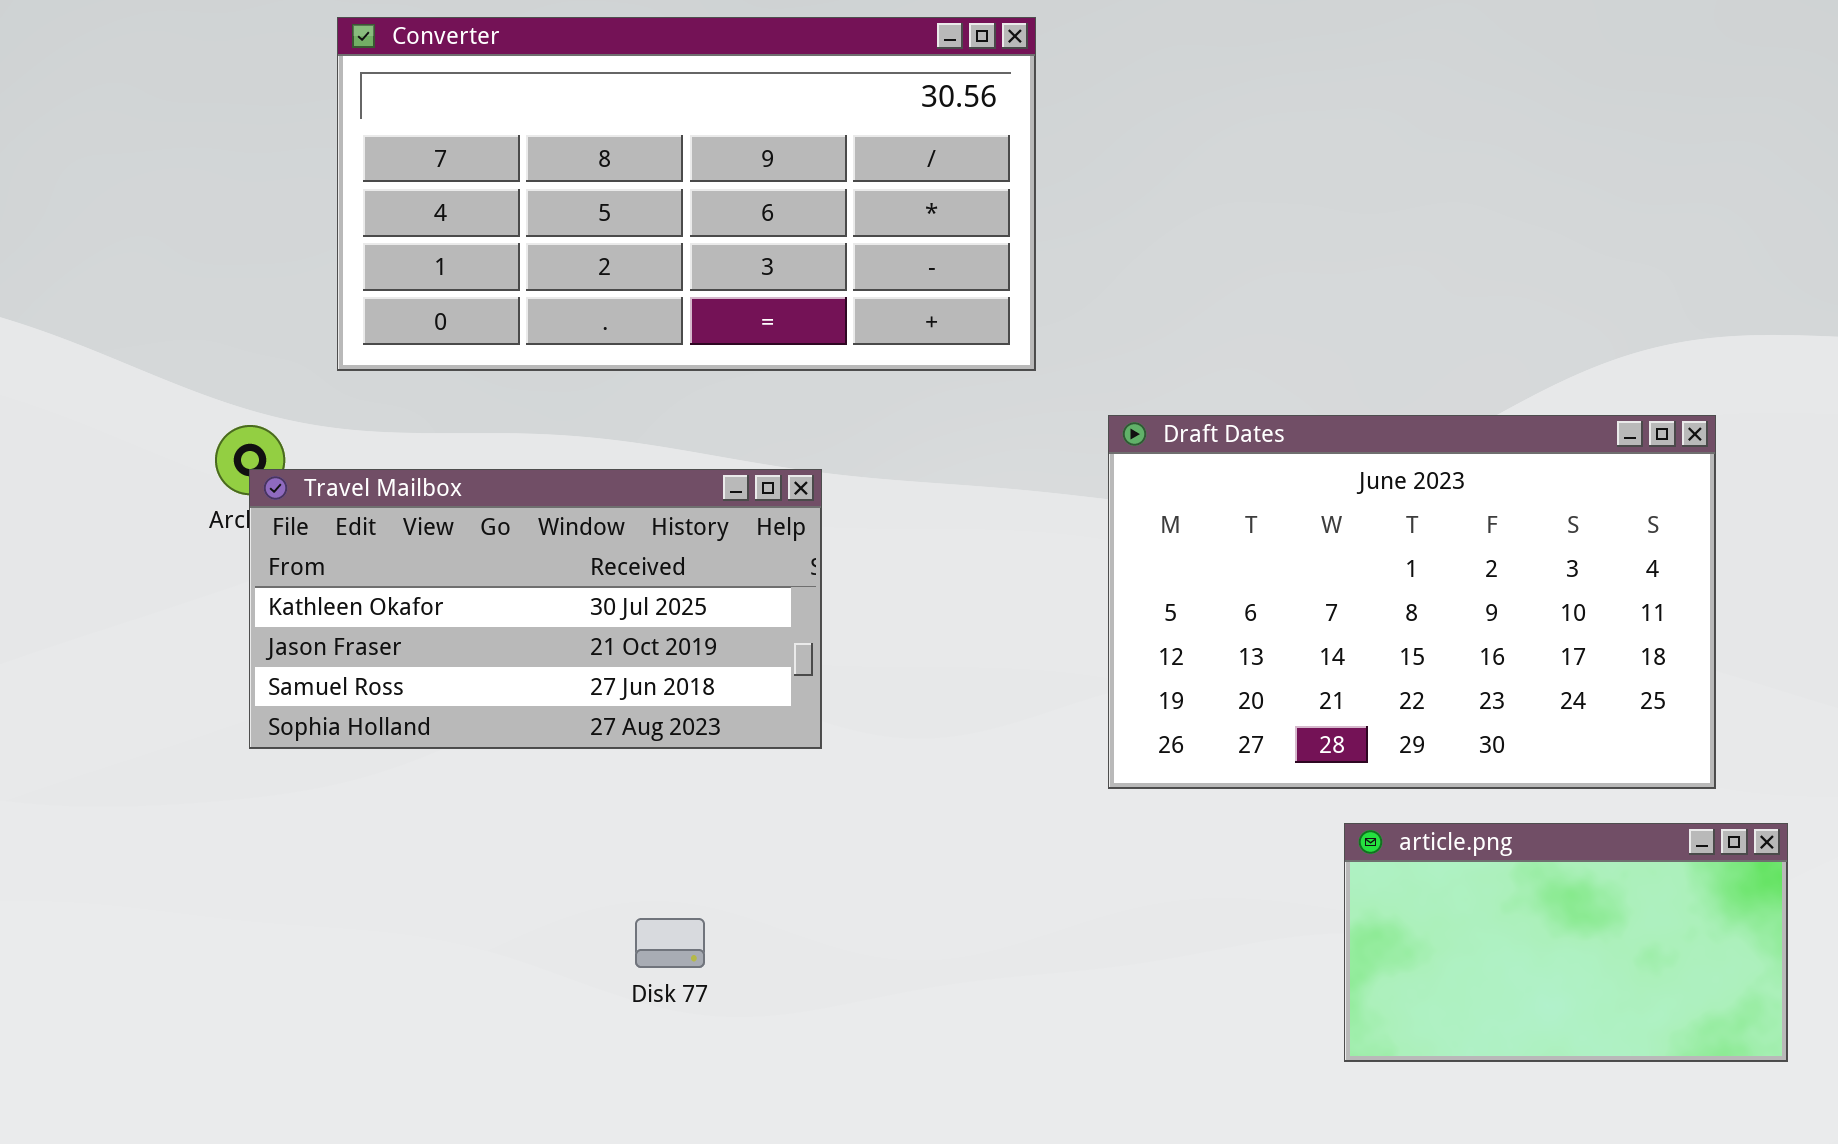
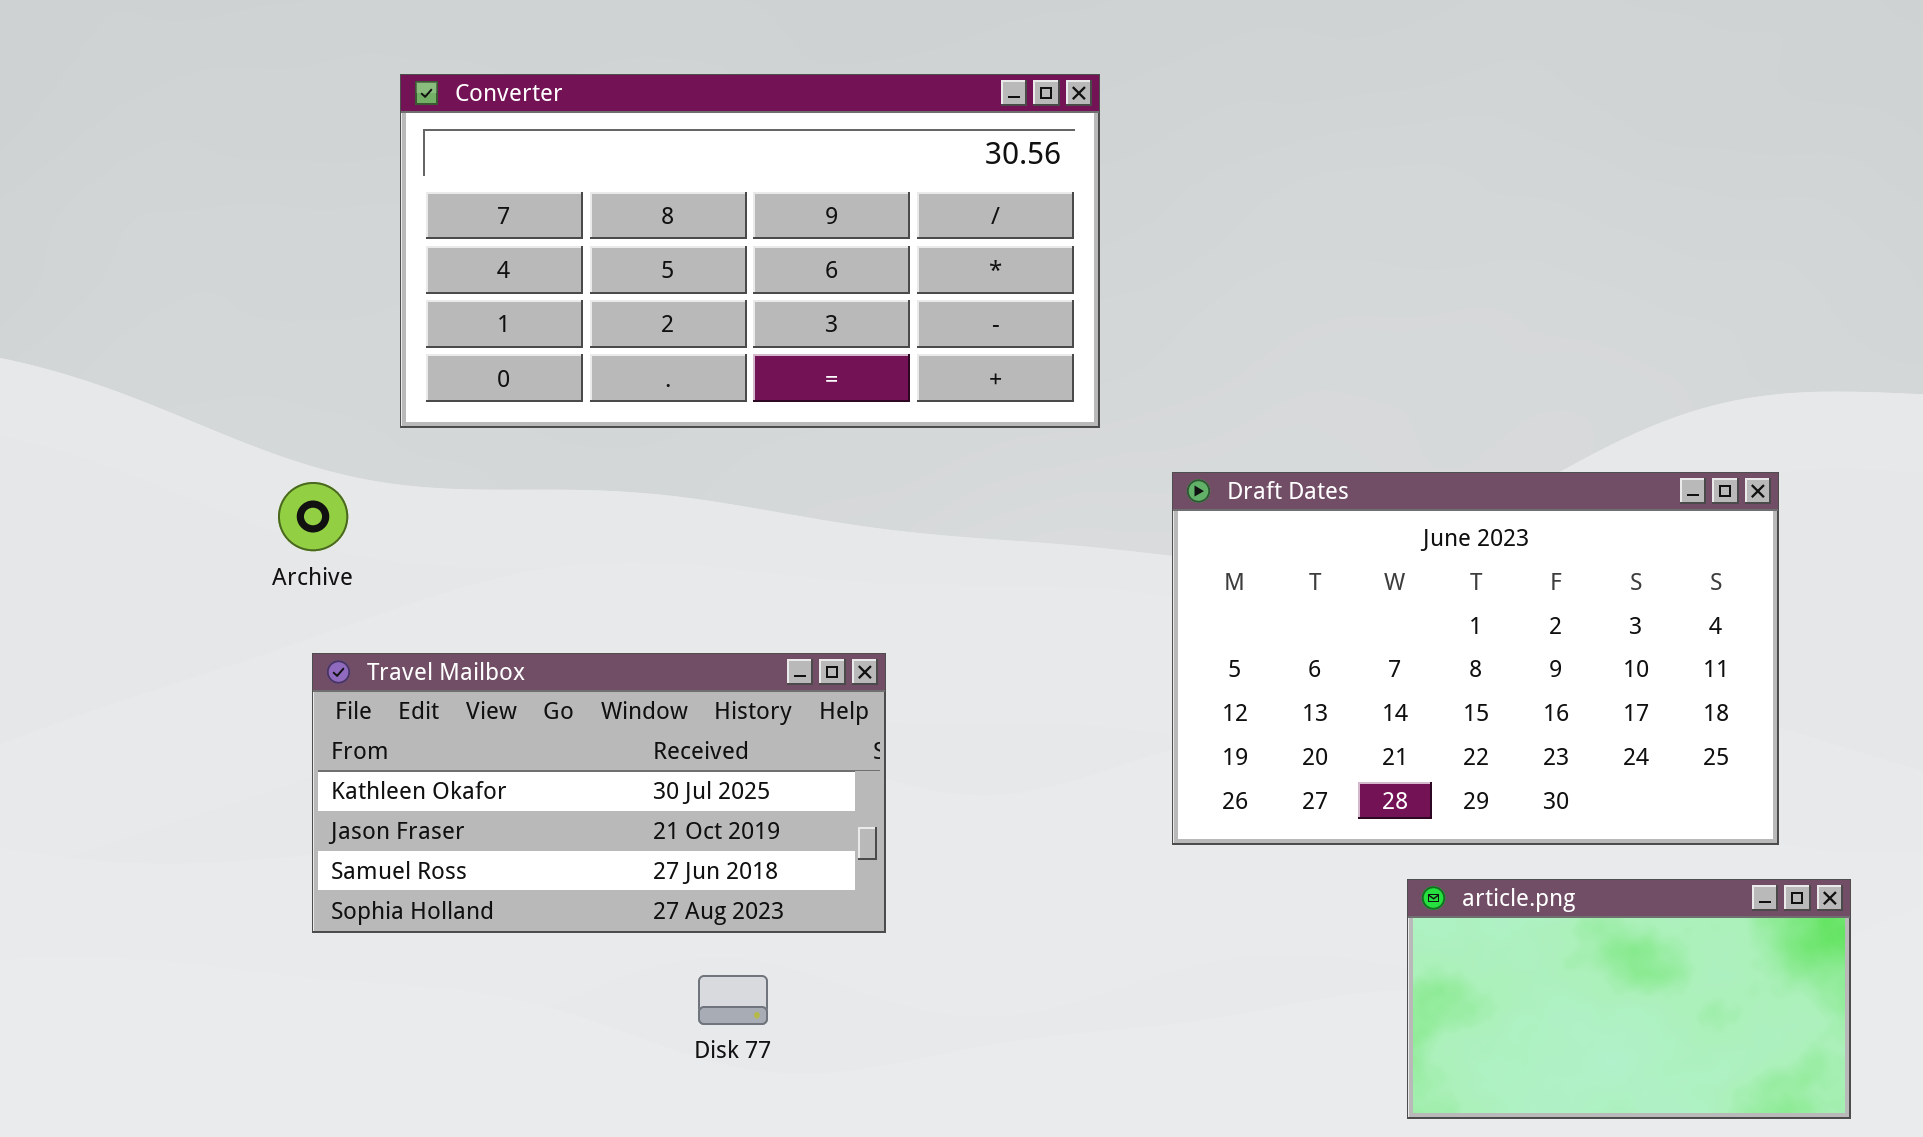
Travel Mailbox: [249,469,822,749] -> [312,653,886,933], moved

